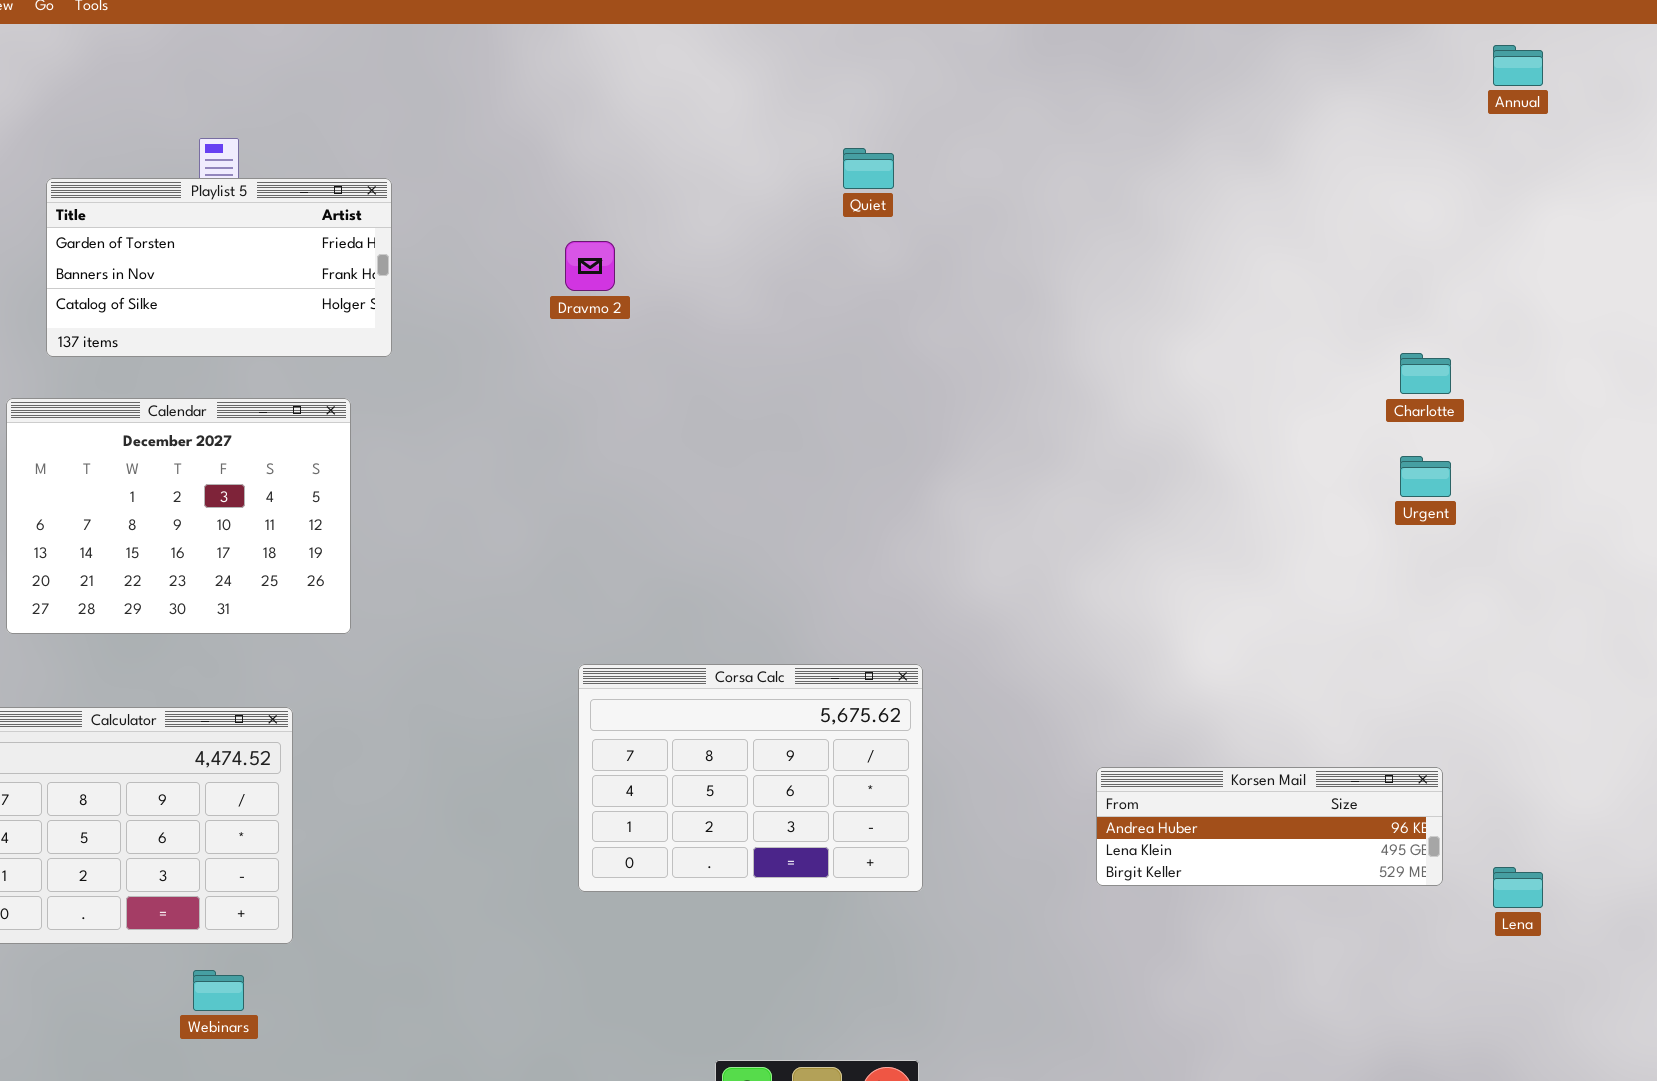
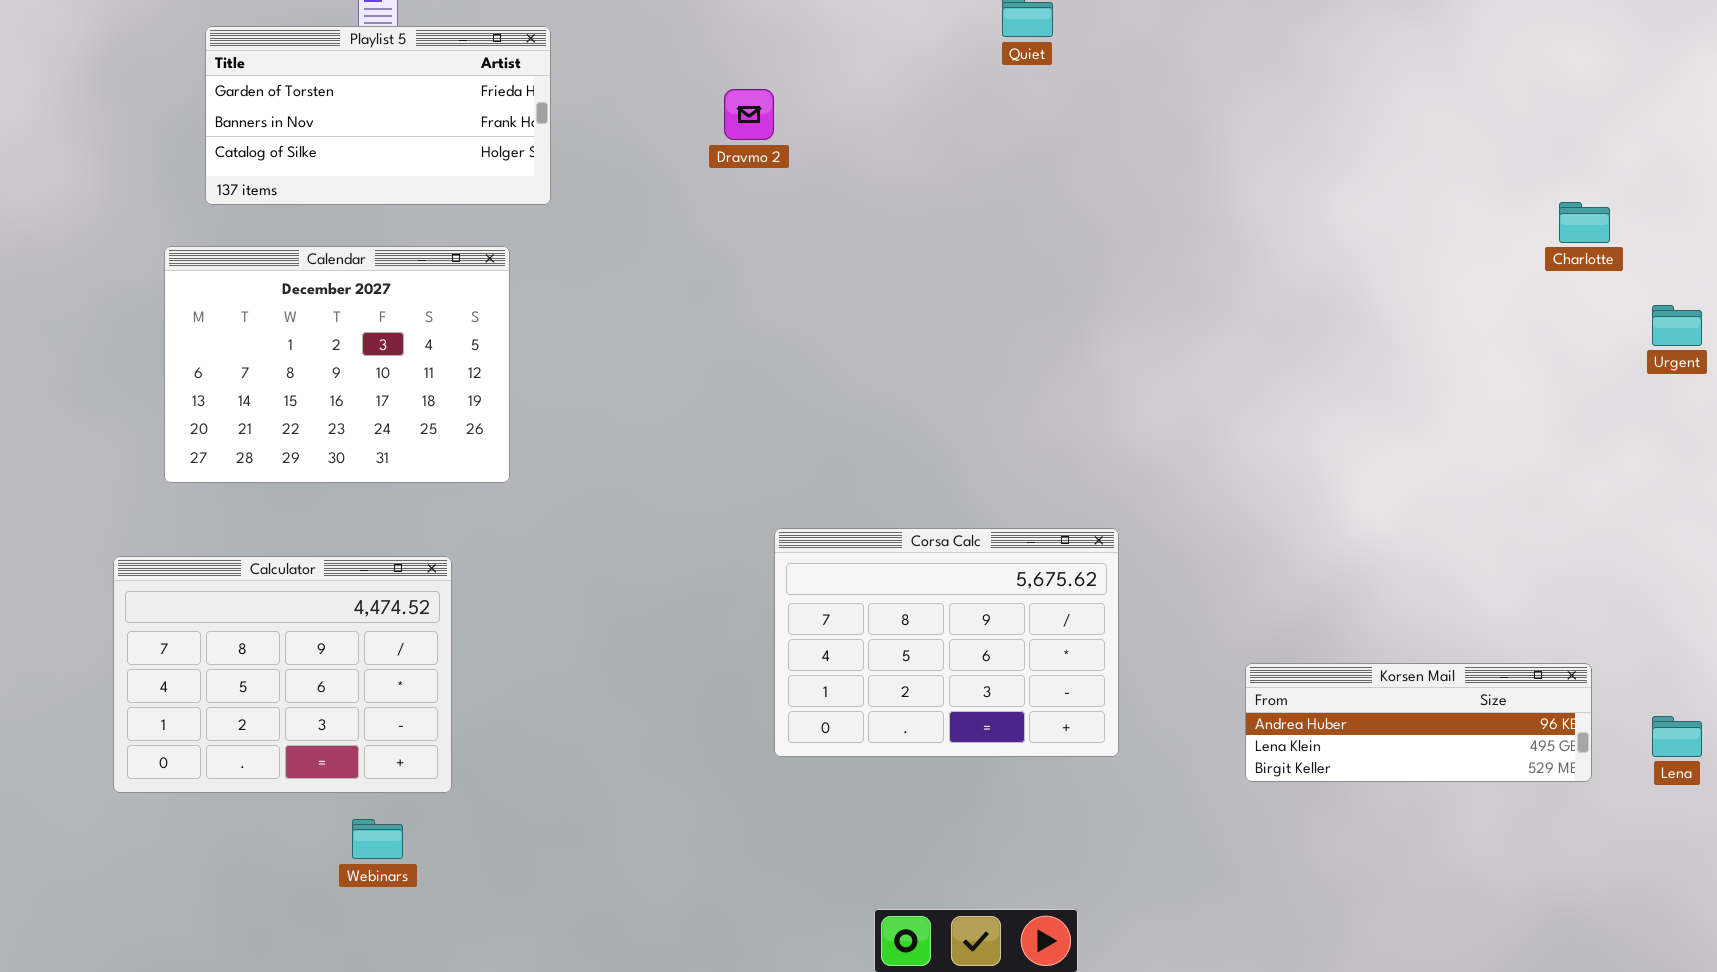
Urgent: [1400,456,1451,497] -> [1652,305,1702,346], moved
Corsa Calc: [578,664,923,892] -> [774,528,1119,757], moved
Korsen Mail: [1096,767,1443,886] -> [1245,663,1592,782], moved

